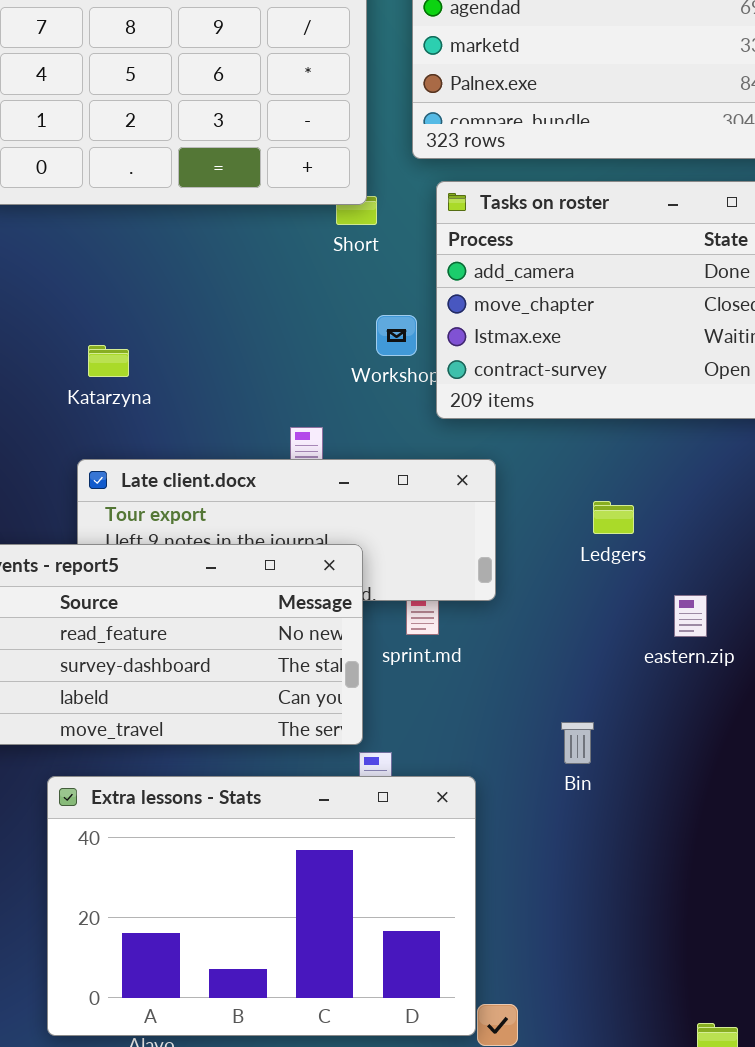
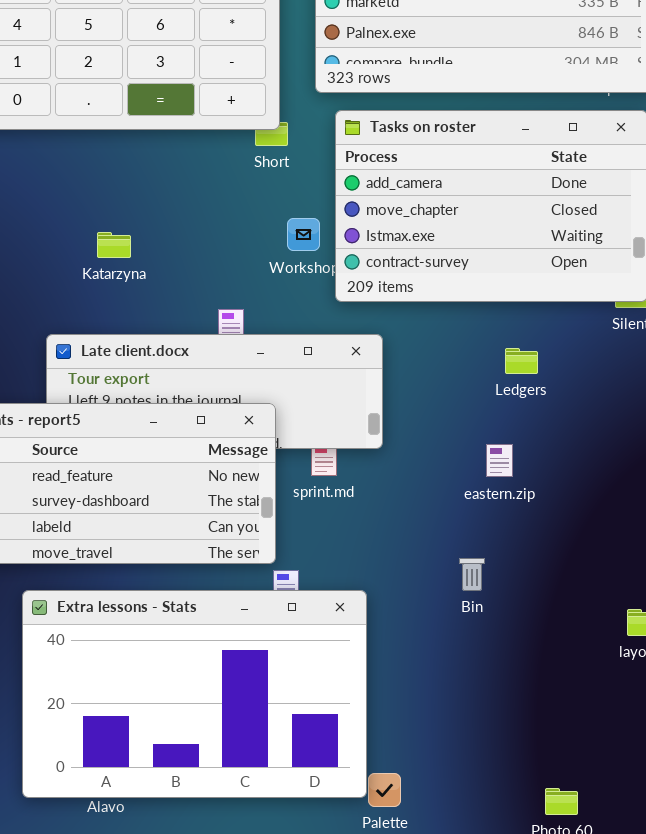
Katarzyna: [88,345,129,377] -> [97,232,131,258], moved
Ledgers: [593,501,634,534] -> [505,348,538,374], moved
eastern.zip: [674,595,707,637] -> [486,444,513,477], moved
Bin: [561,722,594,764] -> [459,558,485,591], moved

